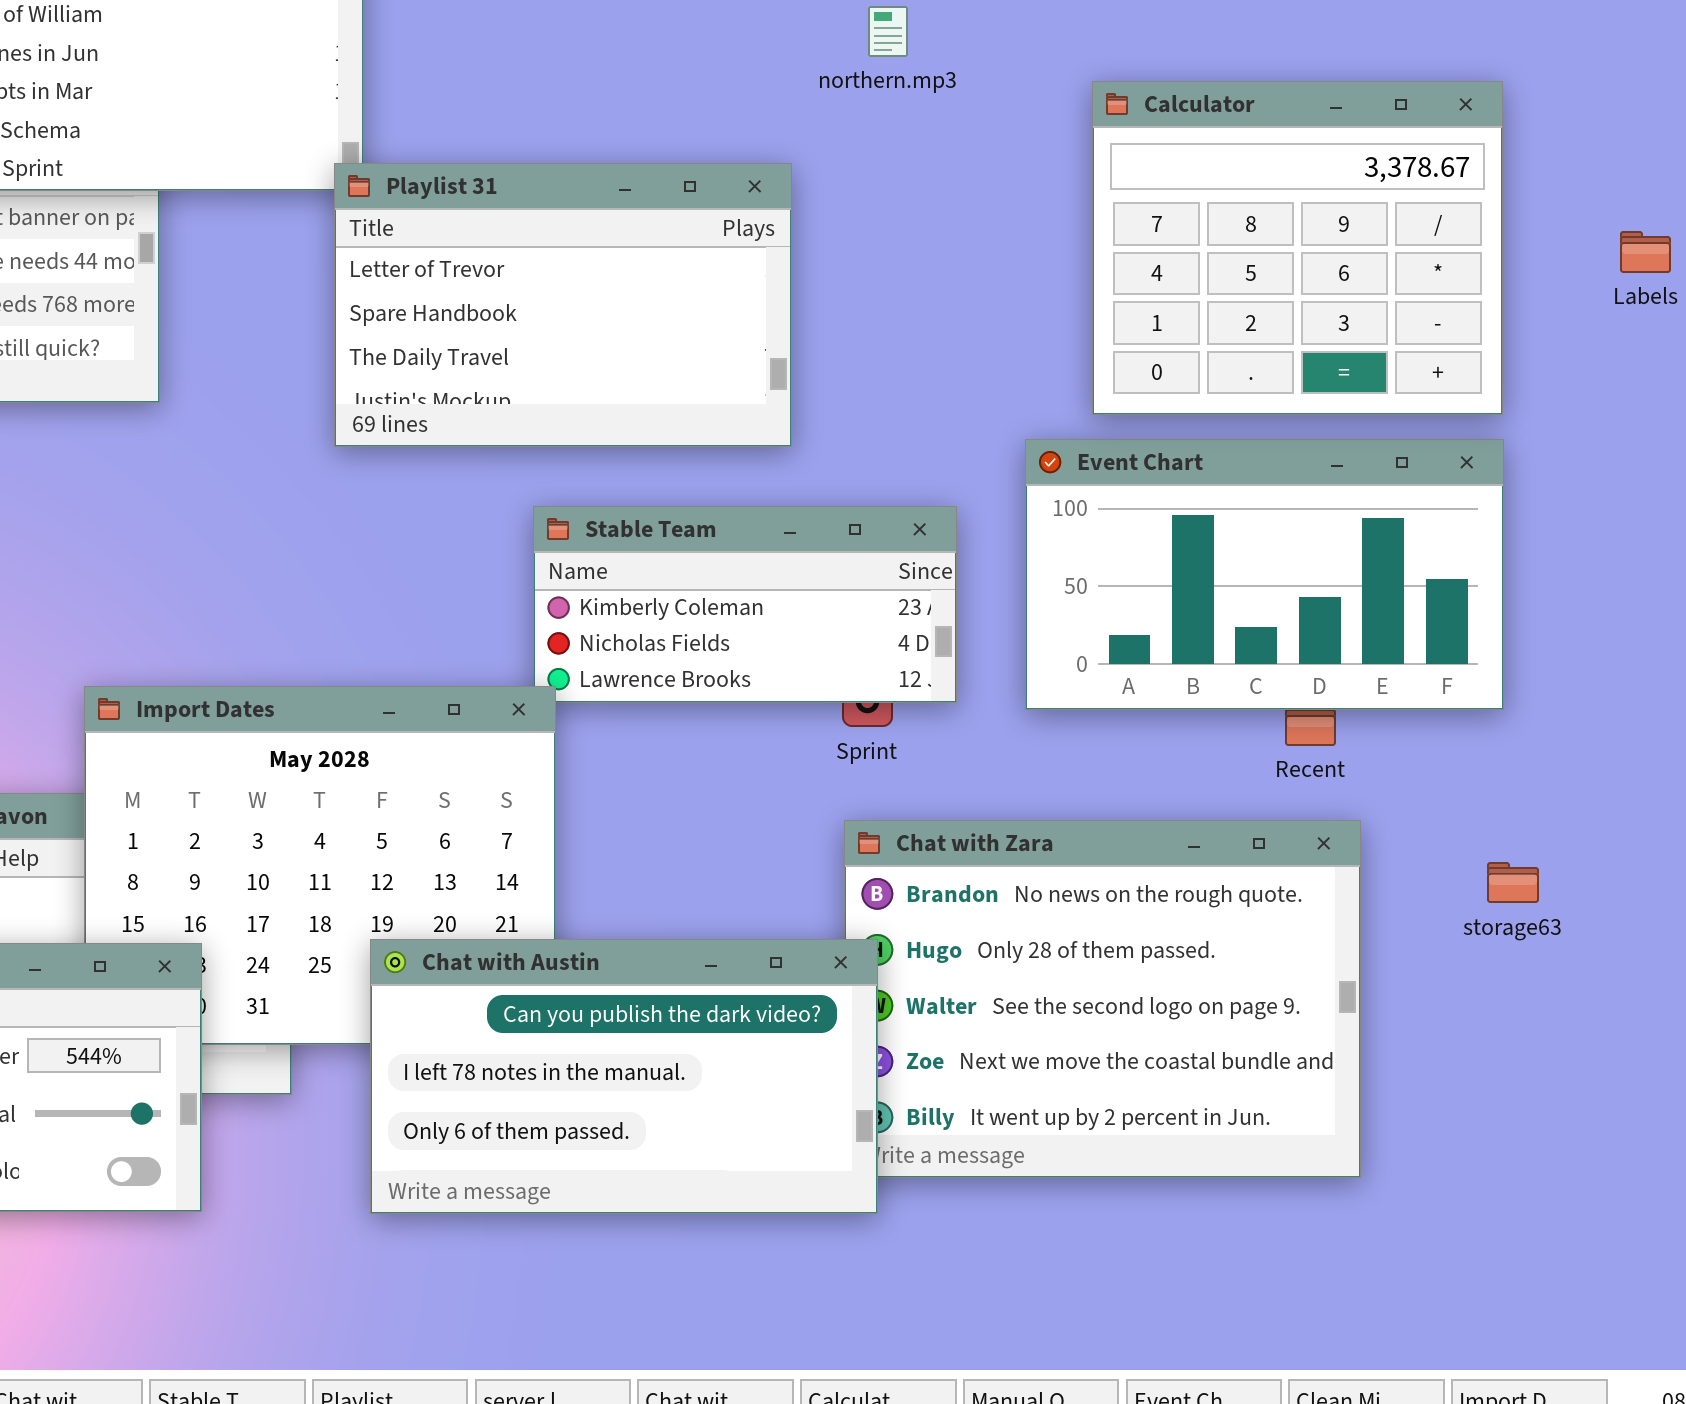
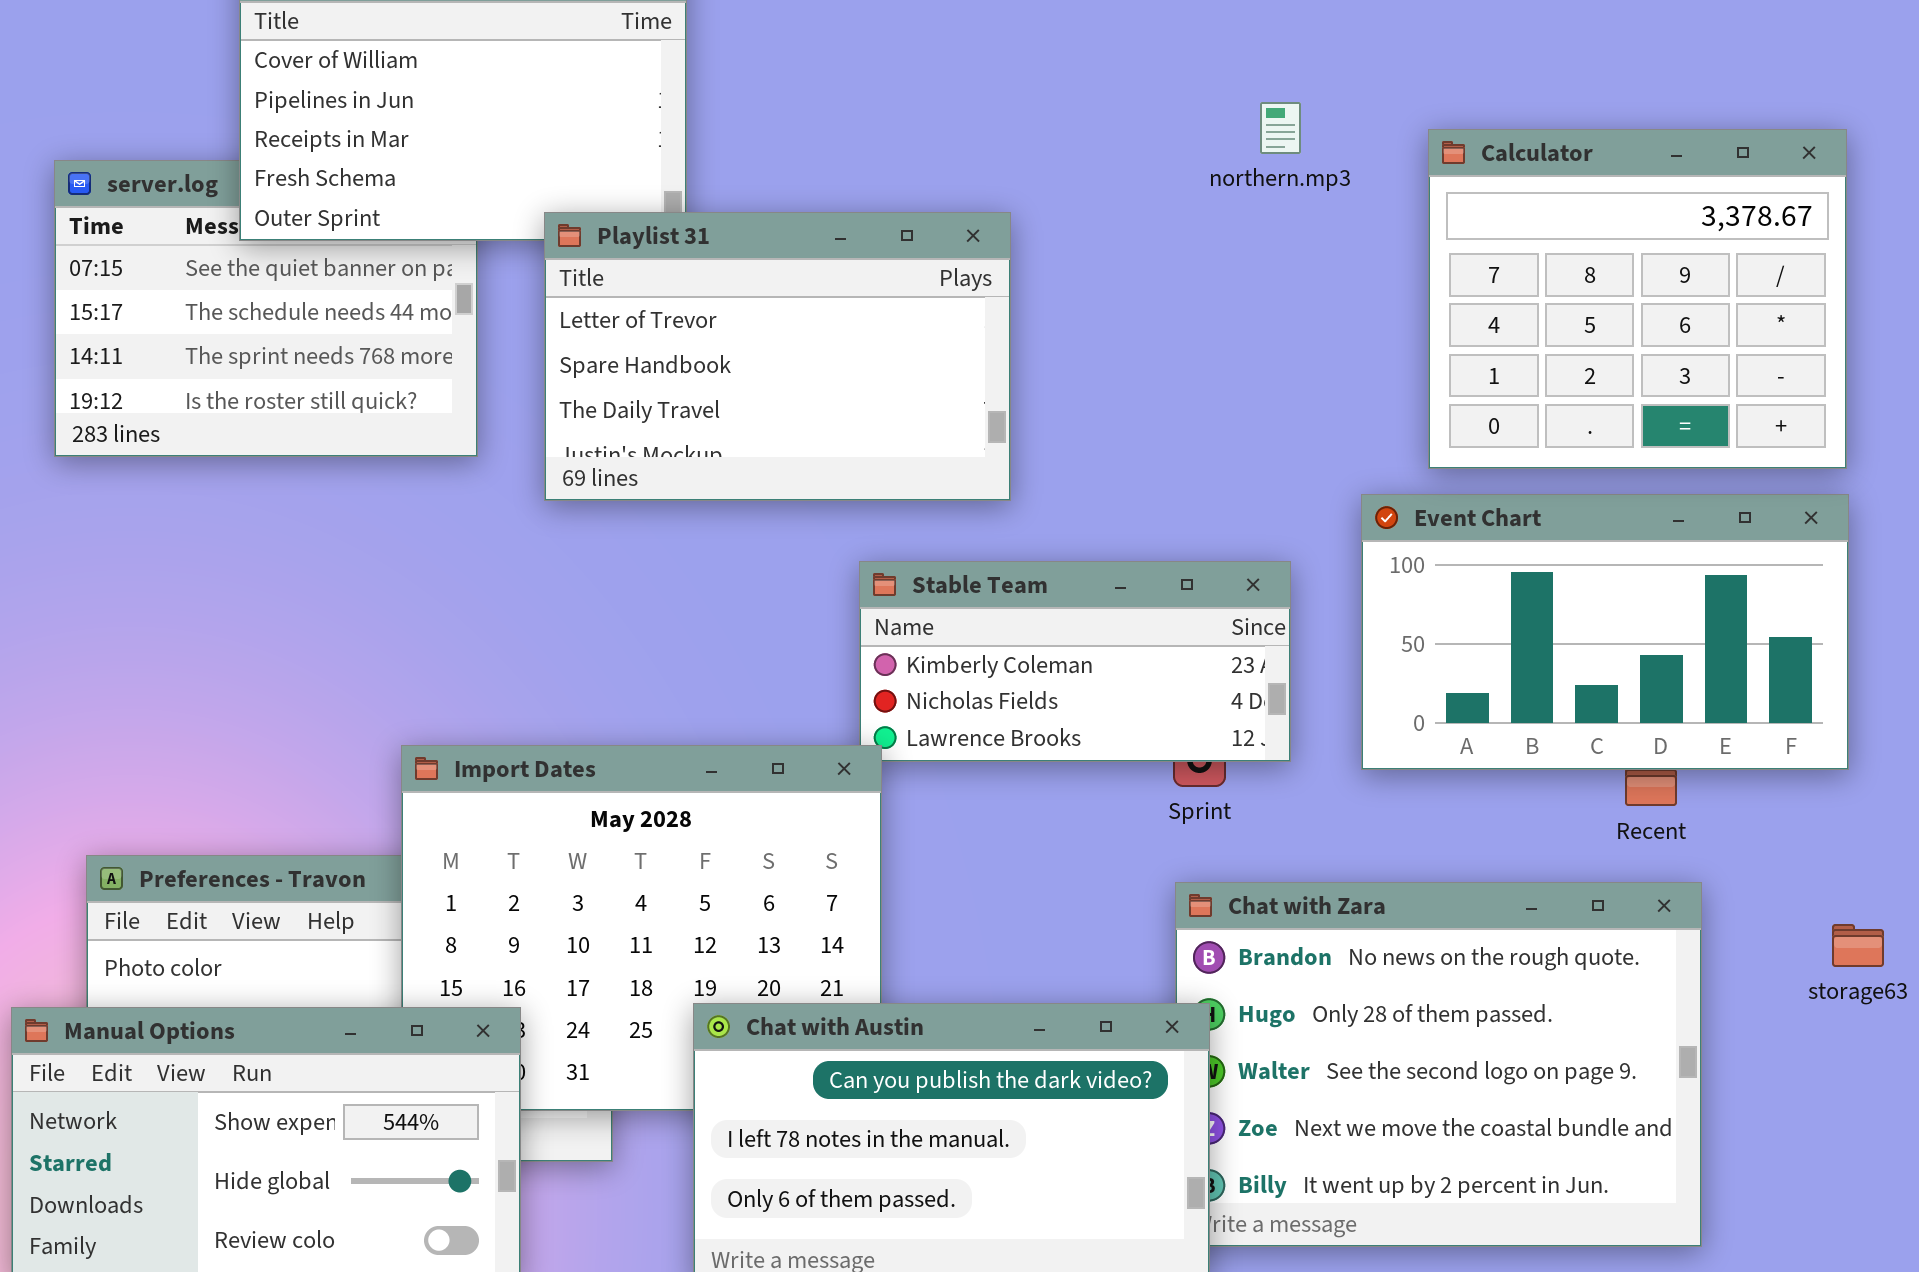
northern.mp3: [868,6,908,57] -> [1260,102,1301,154], moved
Playlist 31: [334,163,792,447] -> [544,212,1011,501], moved

